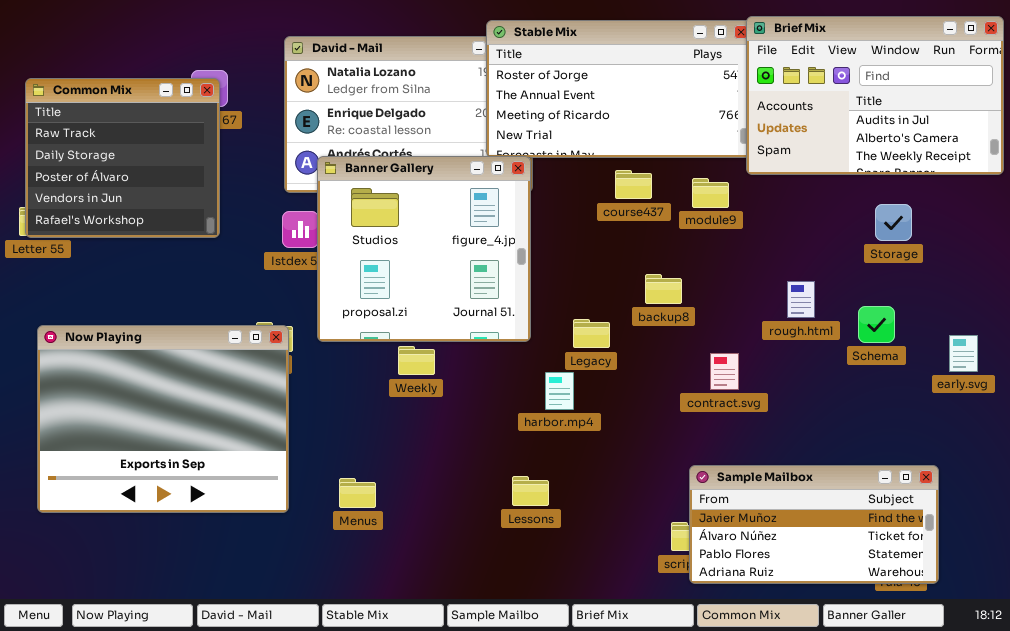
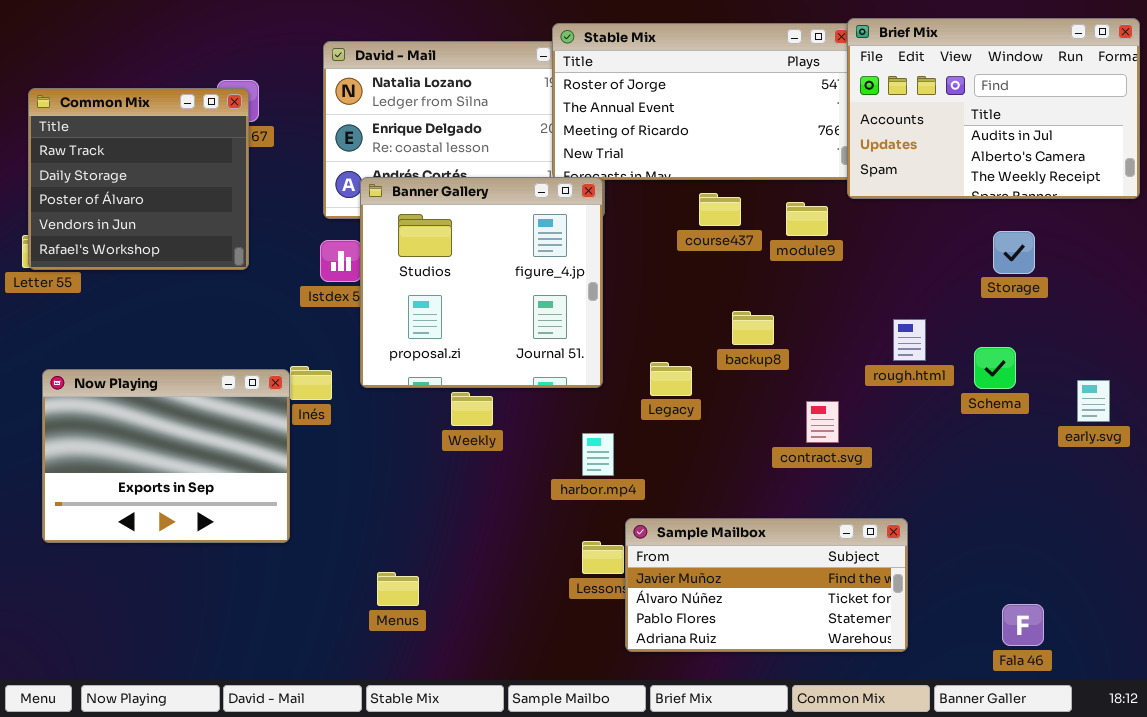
Now Playing: [37,325,289,513] -> [42,369,290,543], resized
harbor.mp4: [545,372,574,410] -> [582,433,614,476], moved
Sample Mailbox: [689,465,939,584] -> [625,518,908,652], moved
Menus: [339,478,376,508] -> [377,572,419,606], moved

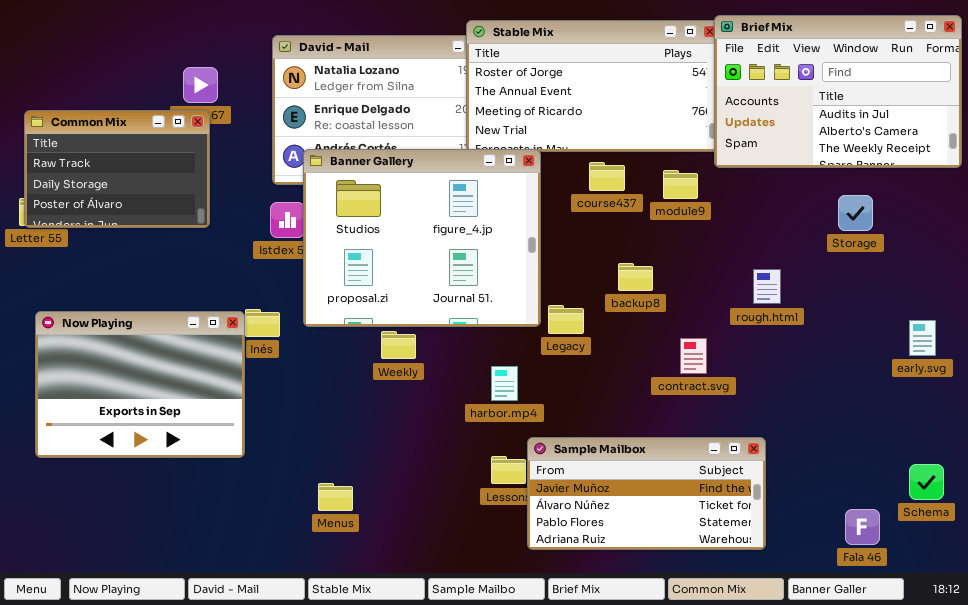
Common Mix: [28,88,249,270] -> [24,110,210,228], resized
Banner Gallery: [360,177,603,388] -> [303,149,541,327], resized
Schema: [974,347,1016,389] -> [909,464,944,500], moved

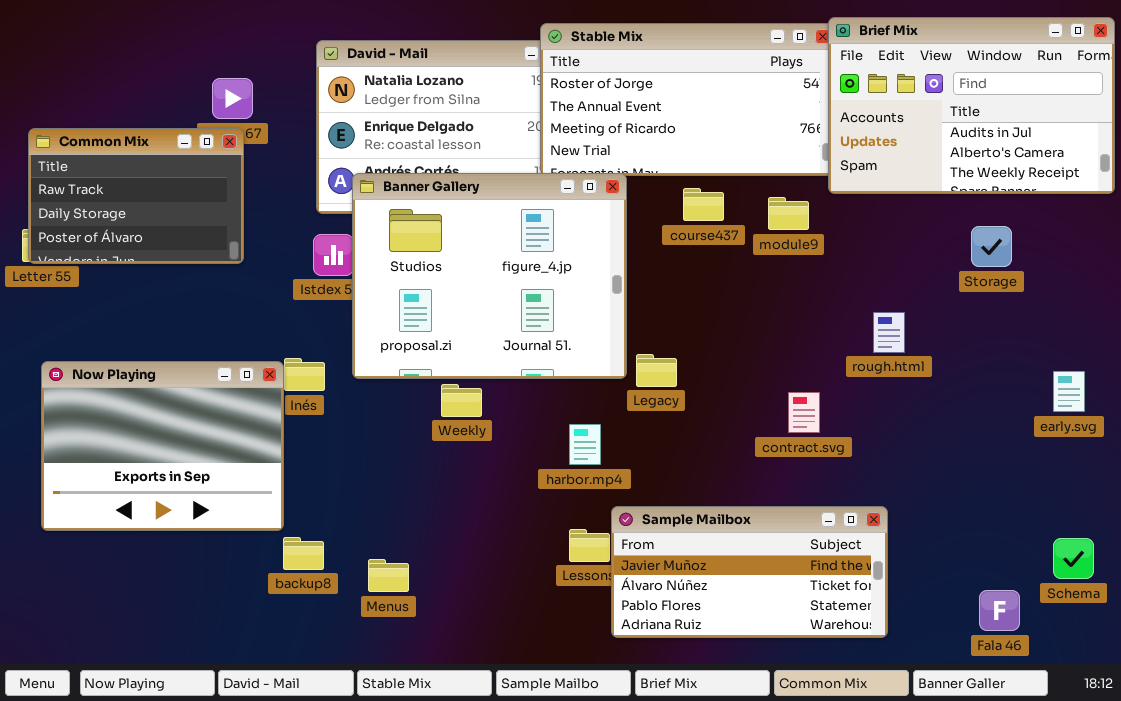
backup8: [618,263,653,291] -> [283,537,324,570], moved

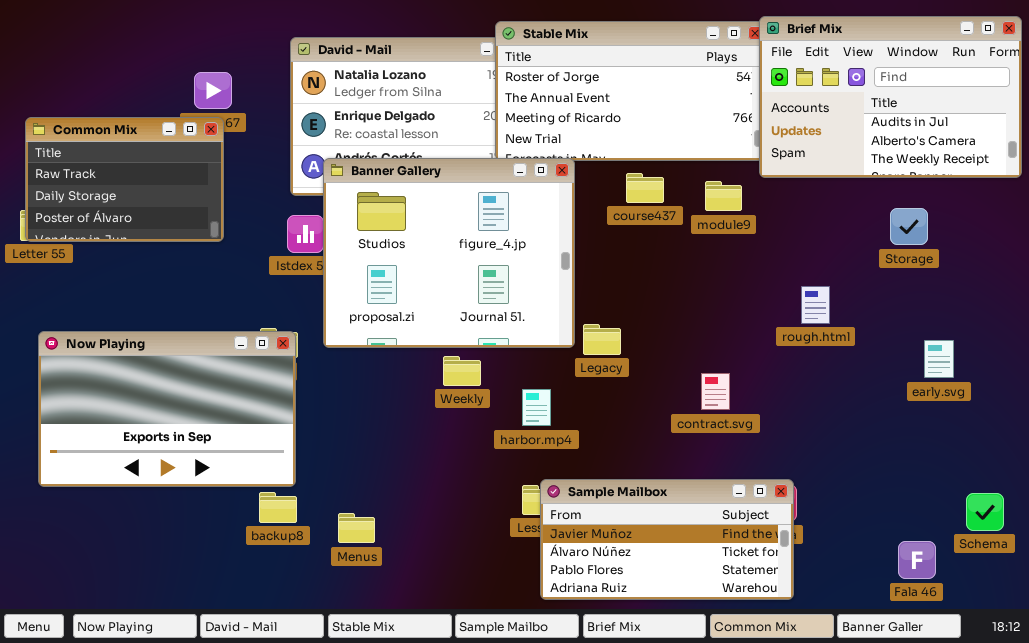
Now Playing: [41,361,284,531] -> [38,331,296,487], resized
early.svg: [1053,371,1085,412] -> [924,340,954,378], moved
Weekly: [441,384,482,417] -> [443,356,481,386], moved
contract.svg: [788,392,820,433] -> [701,373,730,410], moved
Sample Mailbox: [611,506,888,638] -> [540,479,794,600], moved

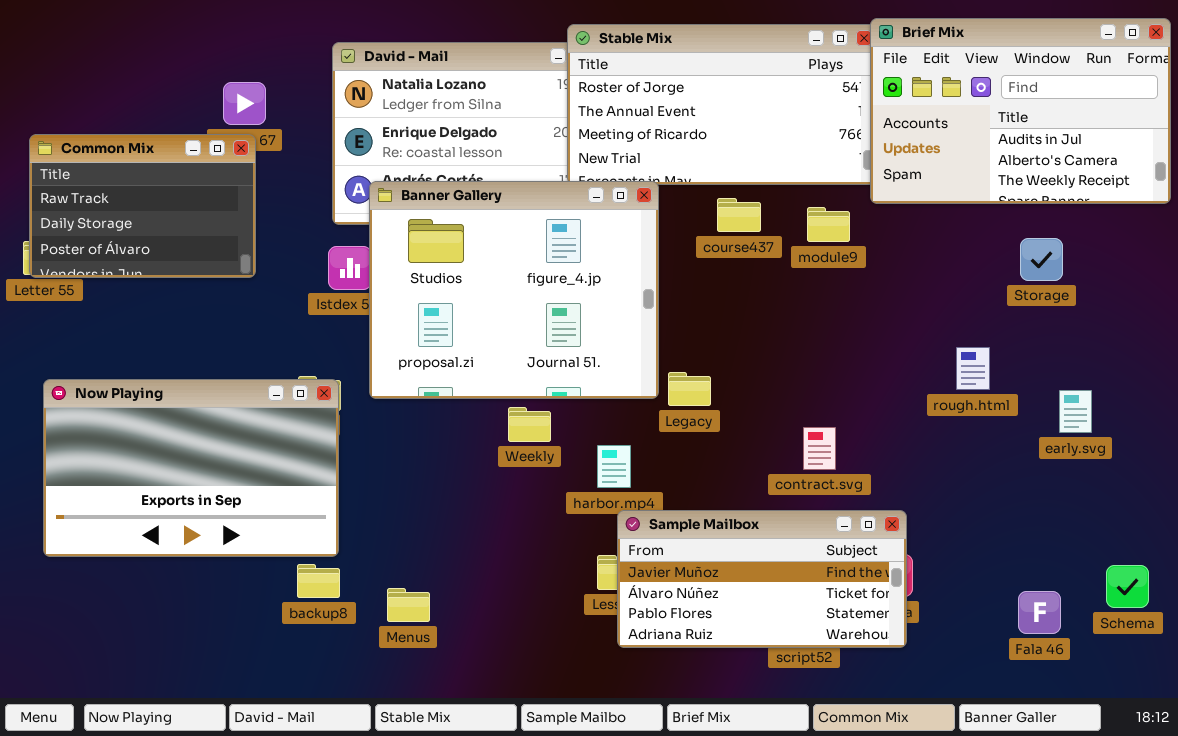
rough.html: [801,286,830,324] -> [956,347,990,390], moved
Sample Mailbox: [540,479,794,600] -> [617,510,907,648], moved
Fala 46: [898,541,936,579] -> [1018,591,1061,634], moved

